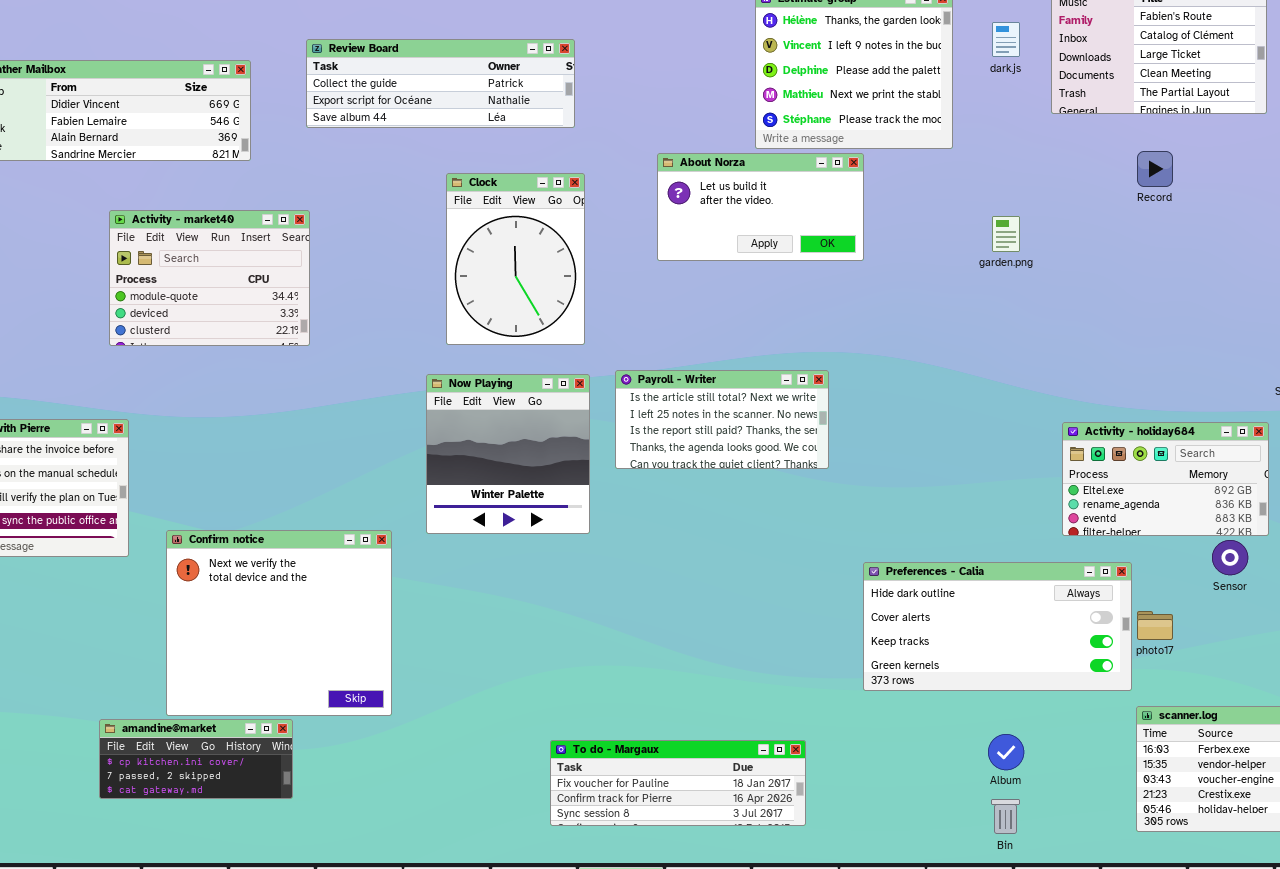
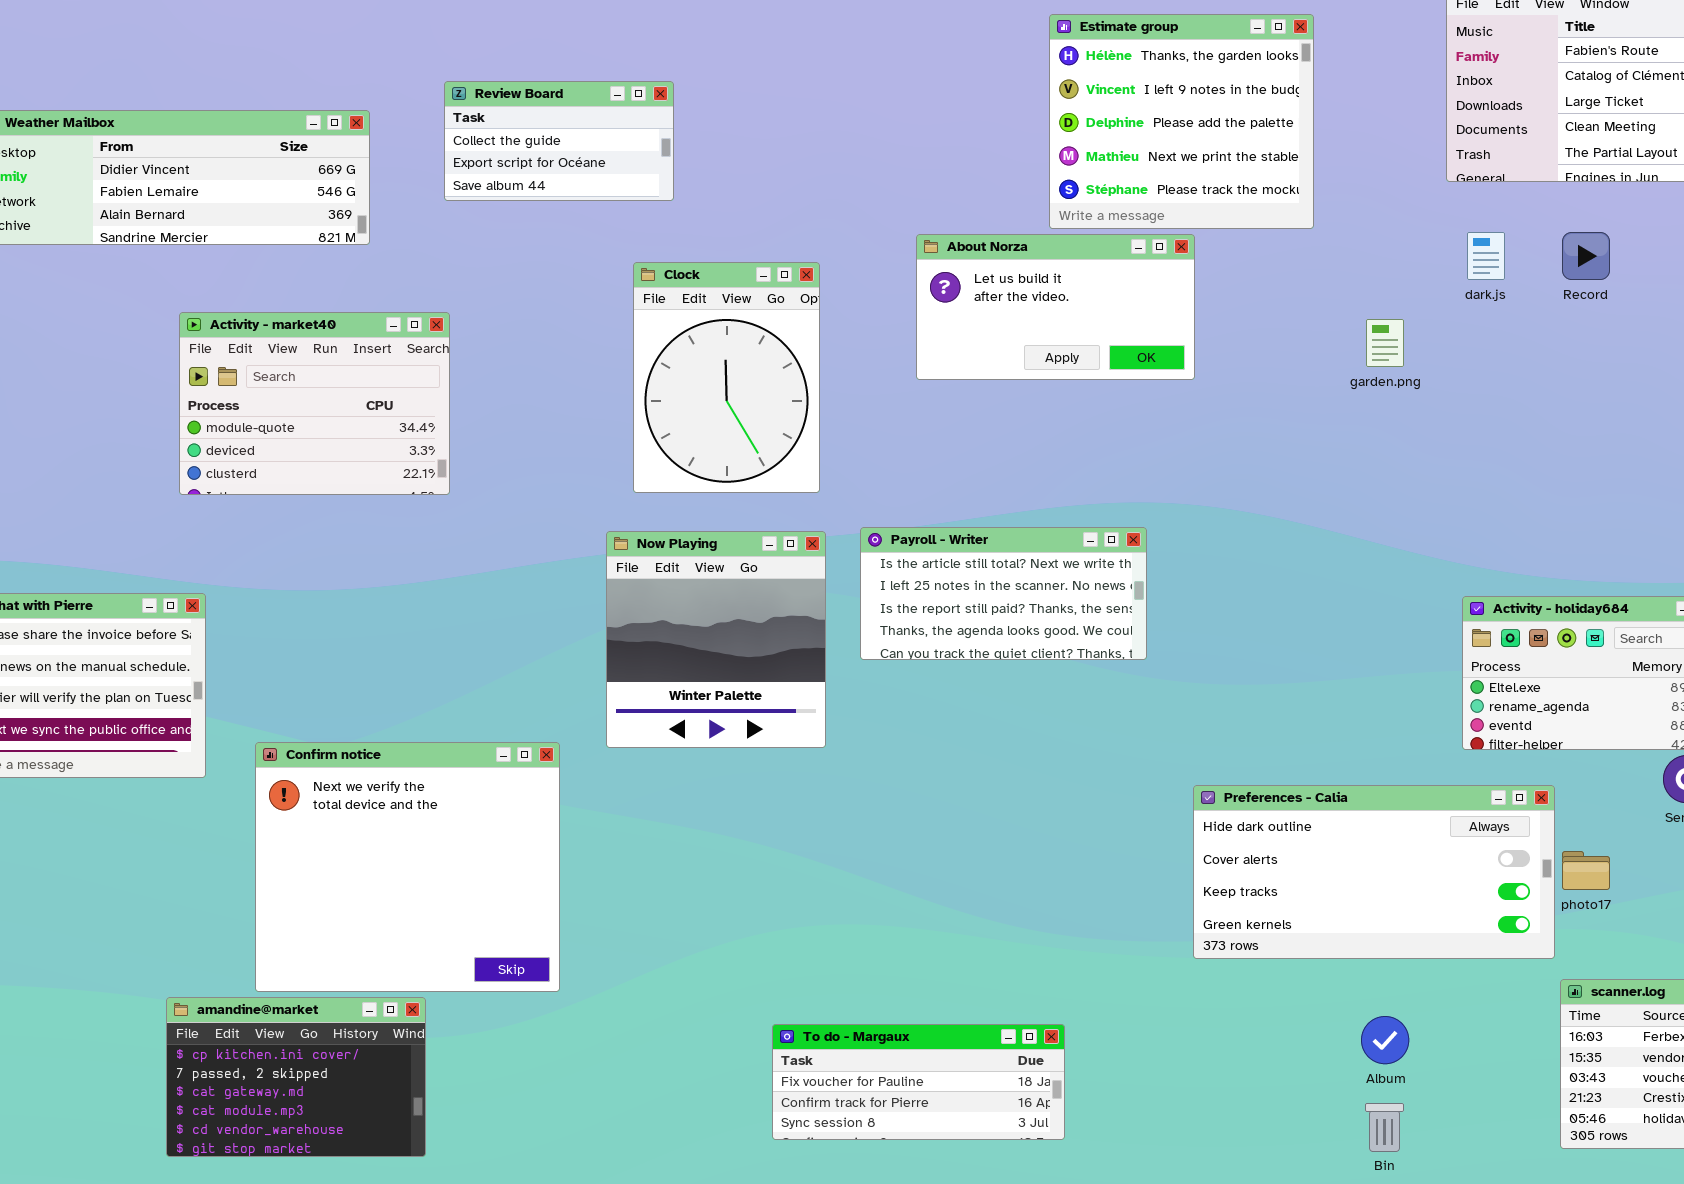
dark.js: [992,22,1020,57] -> [1467,232,1505,280], moved
Review Board: [306,39,575,128] -> [444,81,674,201], resized
amandine@market: [99,719,293,799] -> [166,997,426,1157], resized
To do - Margaux: [550,740,806,826] -> [772,1024,1065,1140], resized

